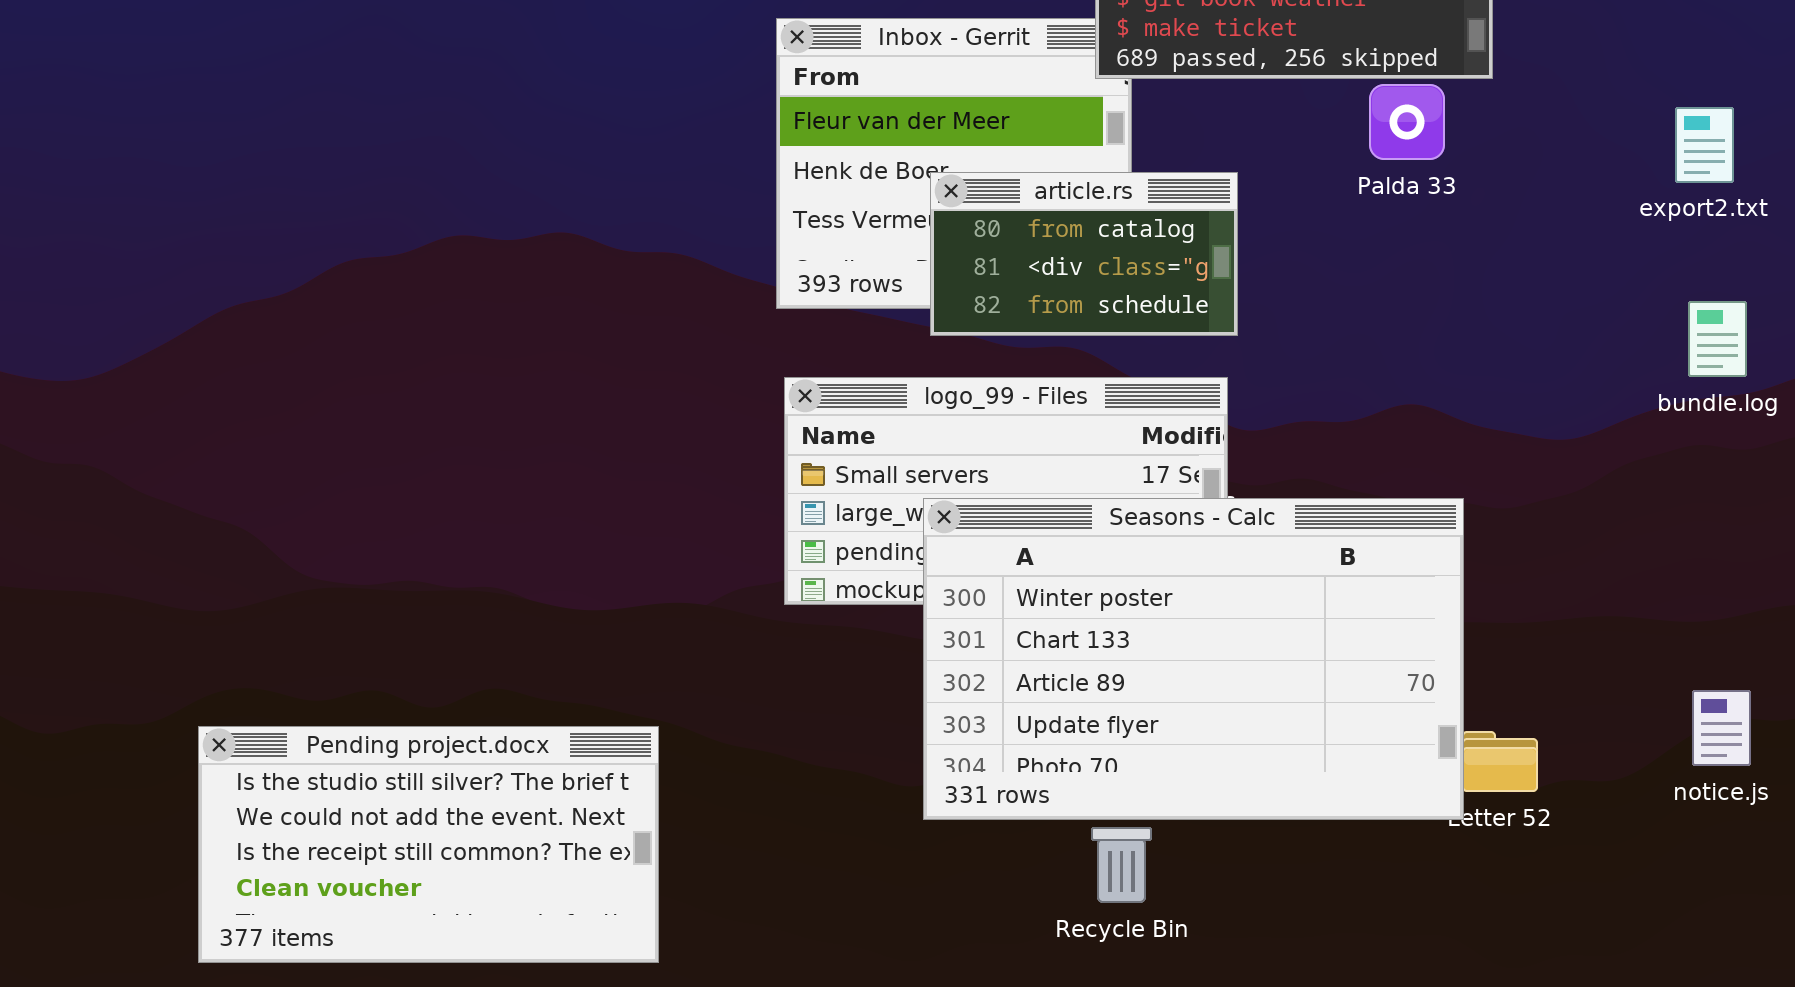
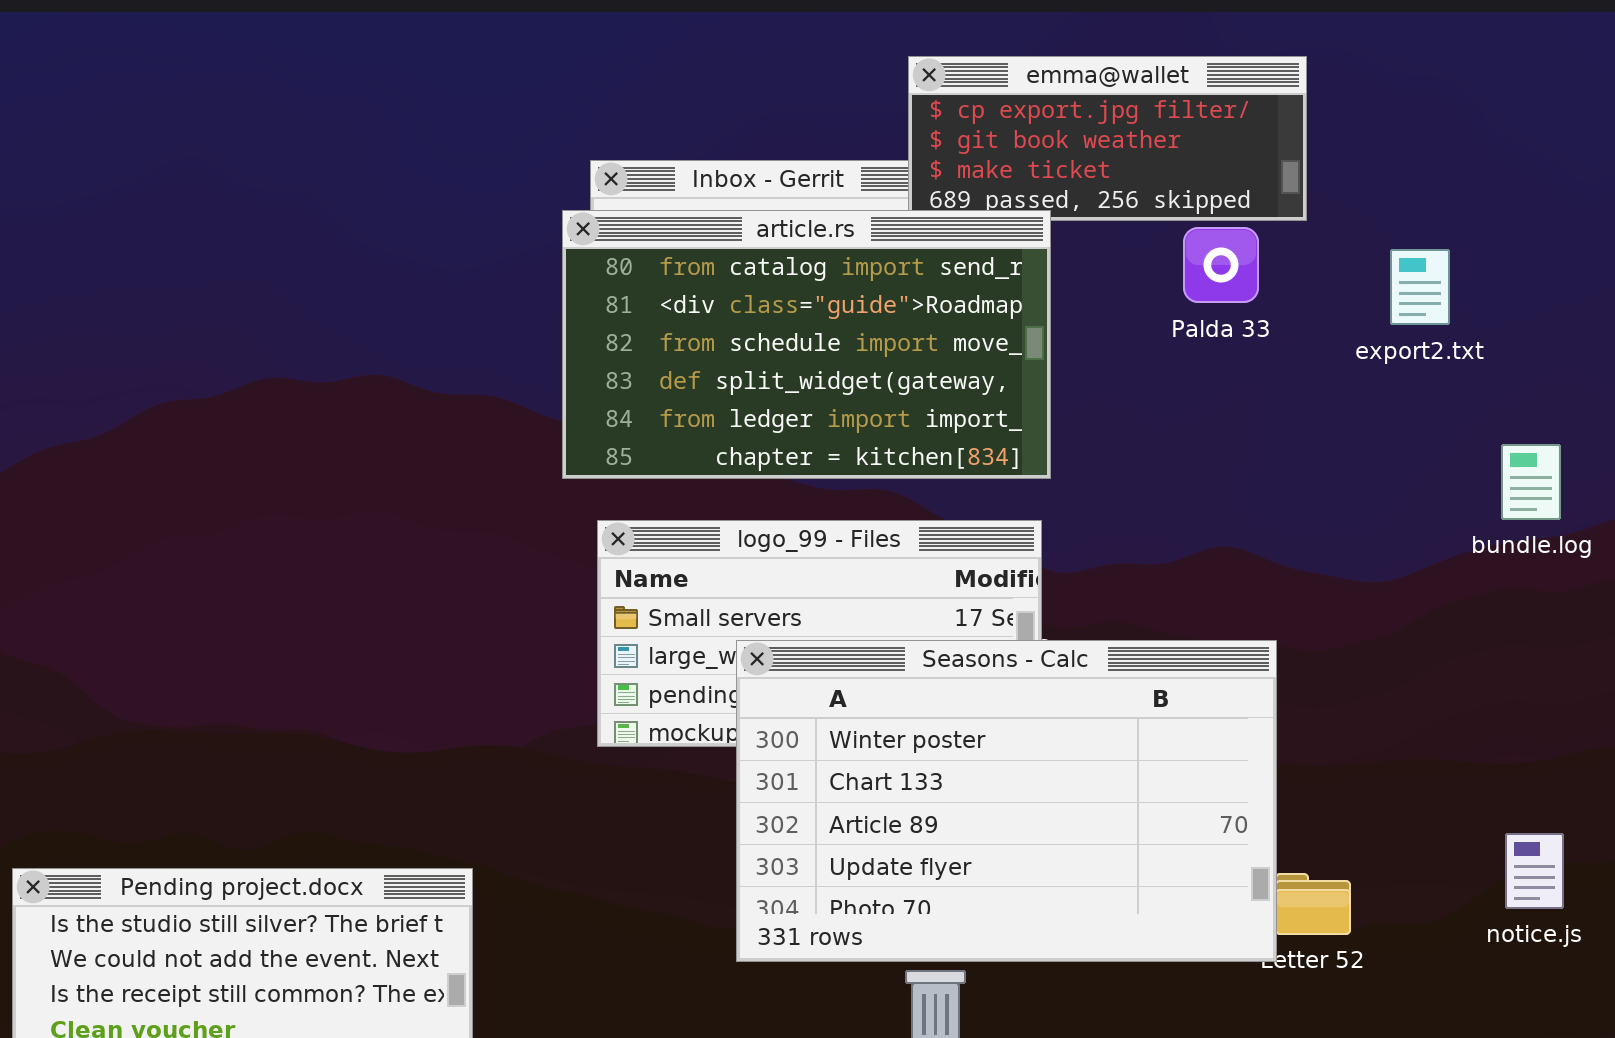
export2.txt: [1675,107,1734,183] -> [1390,249,1450,325], moved
article.rs: [930,172,1238,336] -> [562,210,1051,479], resized

